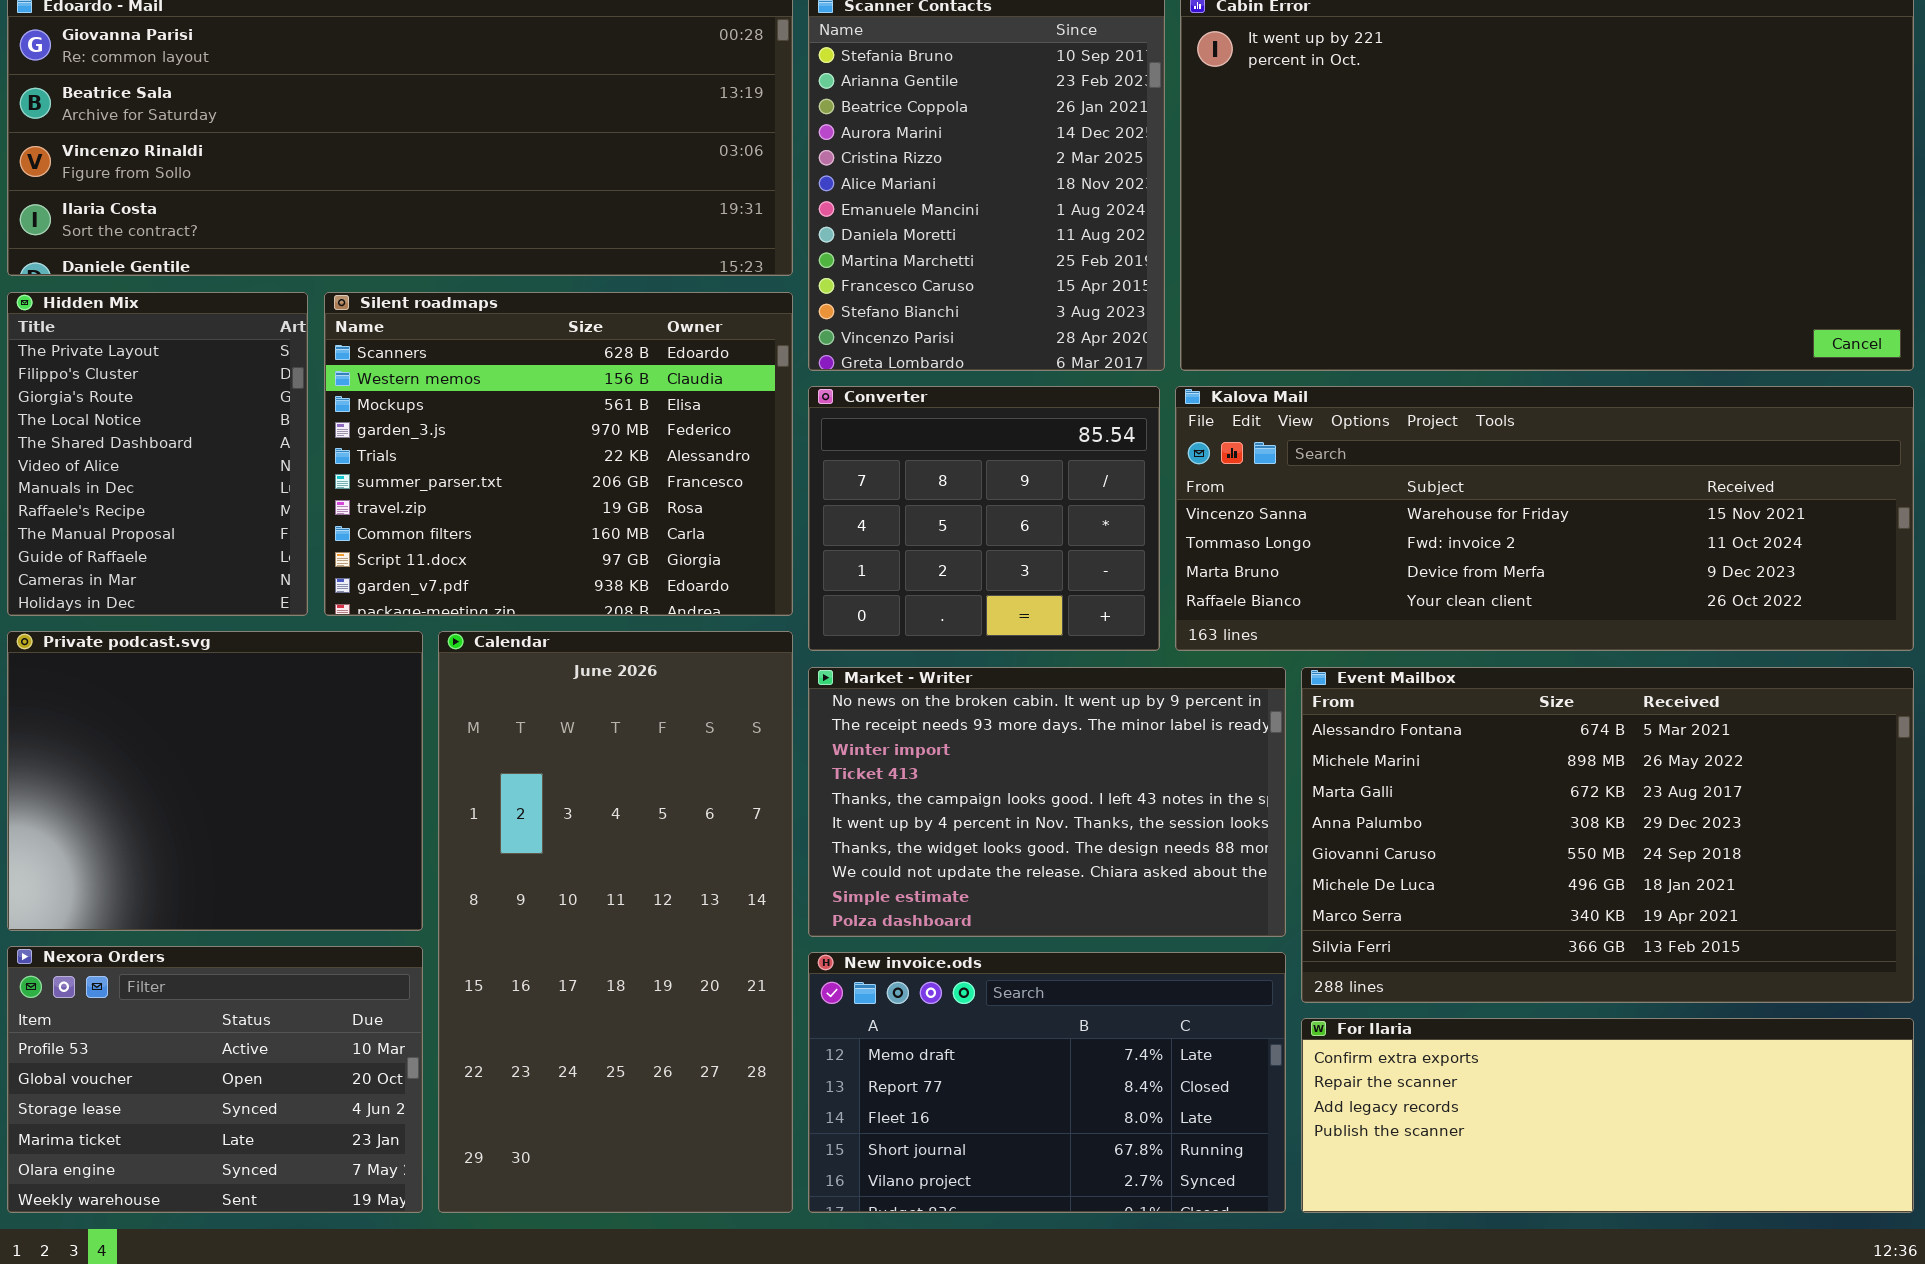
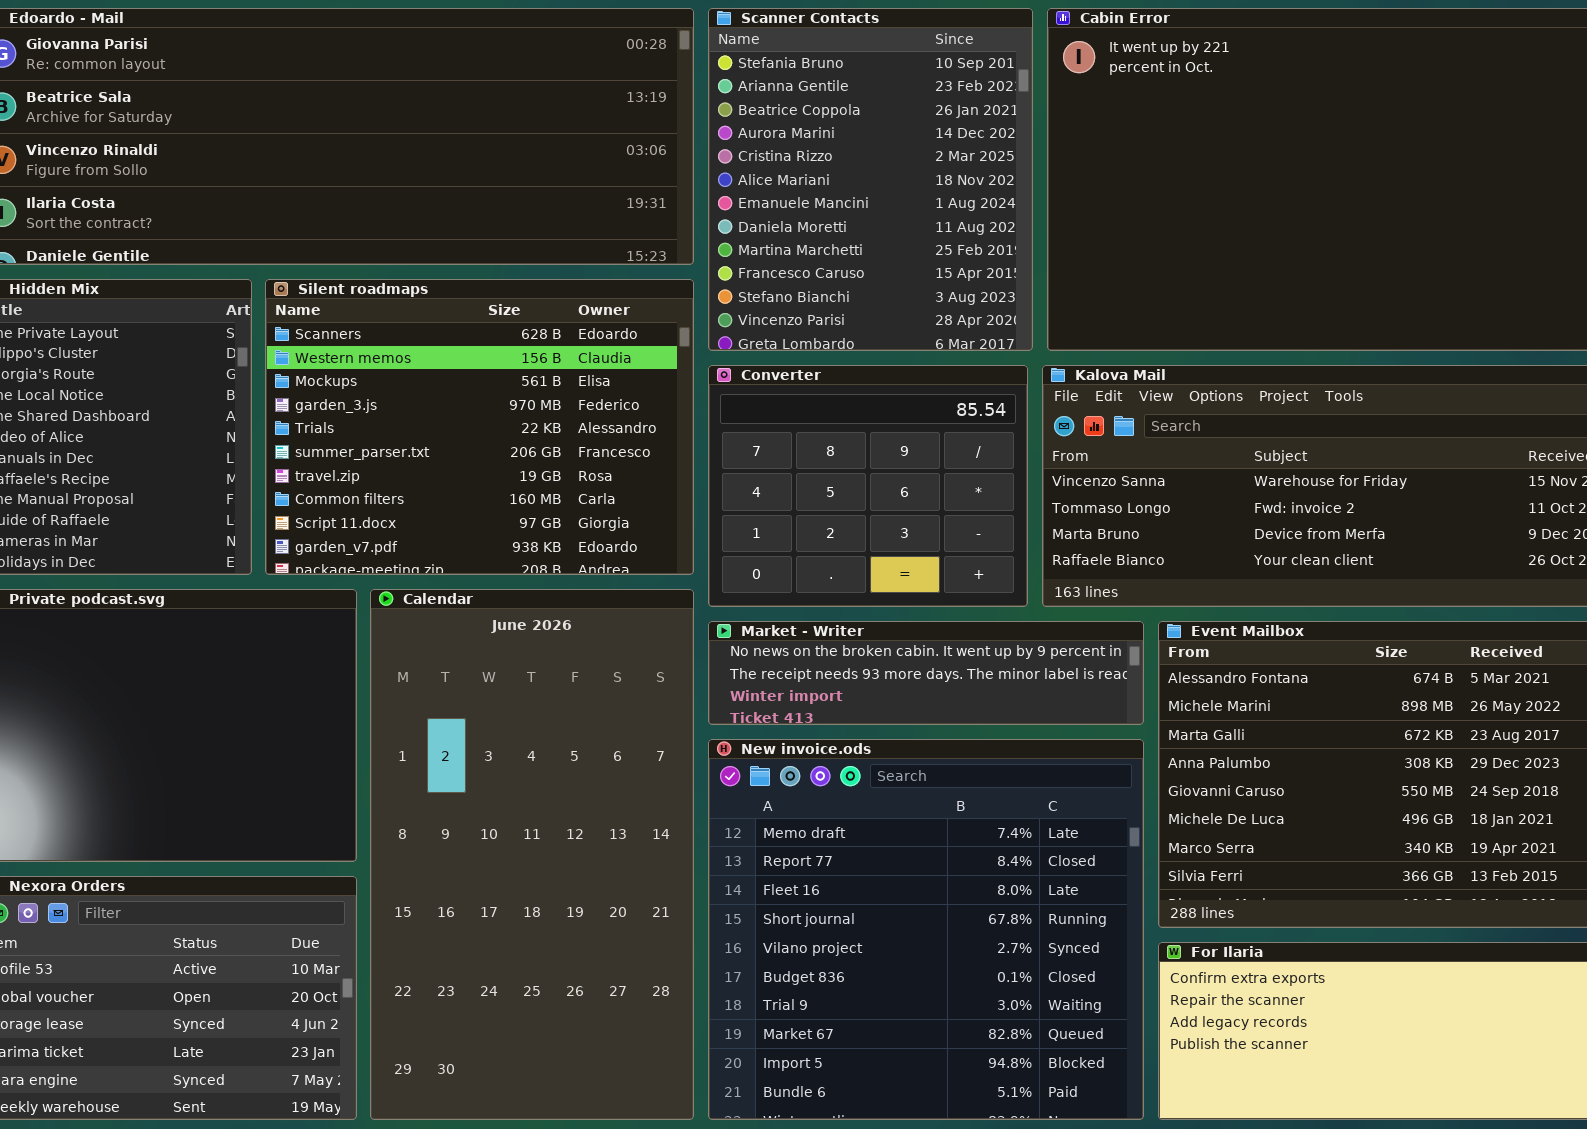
Market - Writer: [808,667,1286,937] -> [708,621,1144,725], resized
New invoice.ods: [808,952,1286,1213] -> [708,739,1144,1120], resized

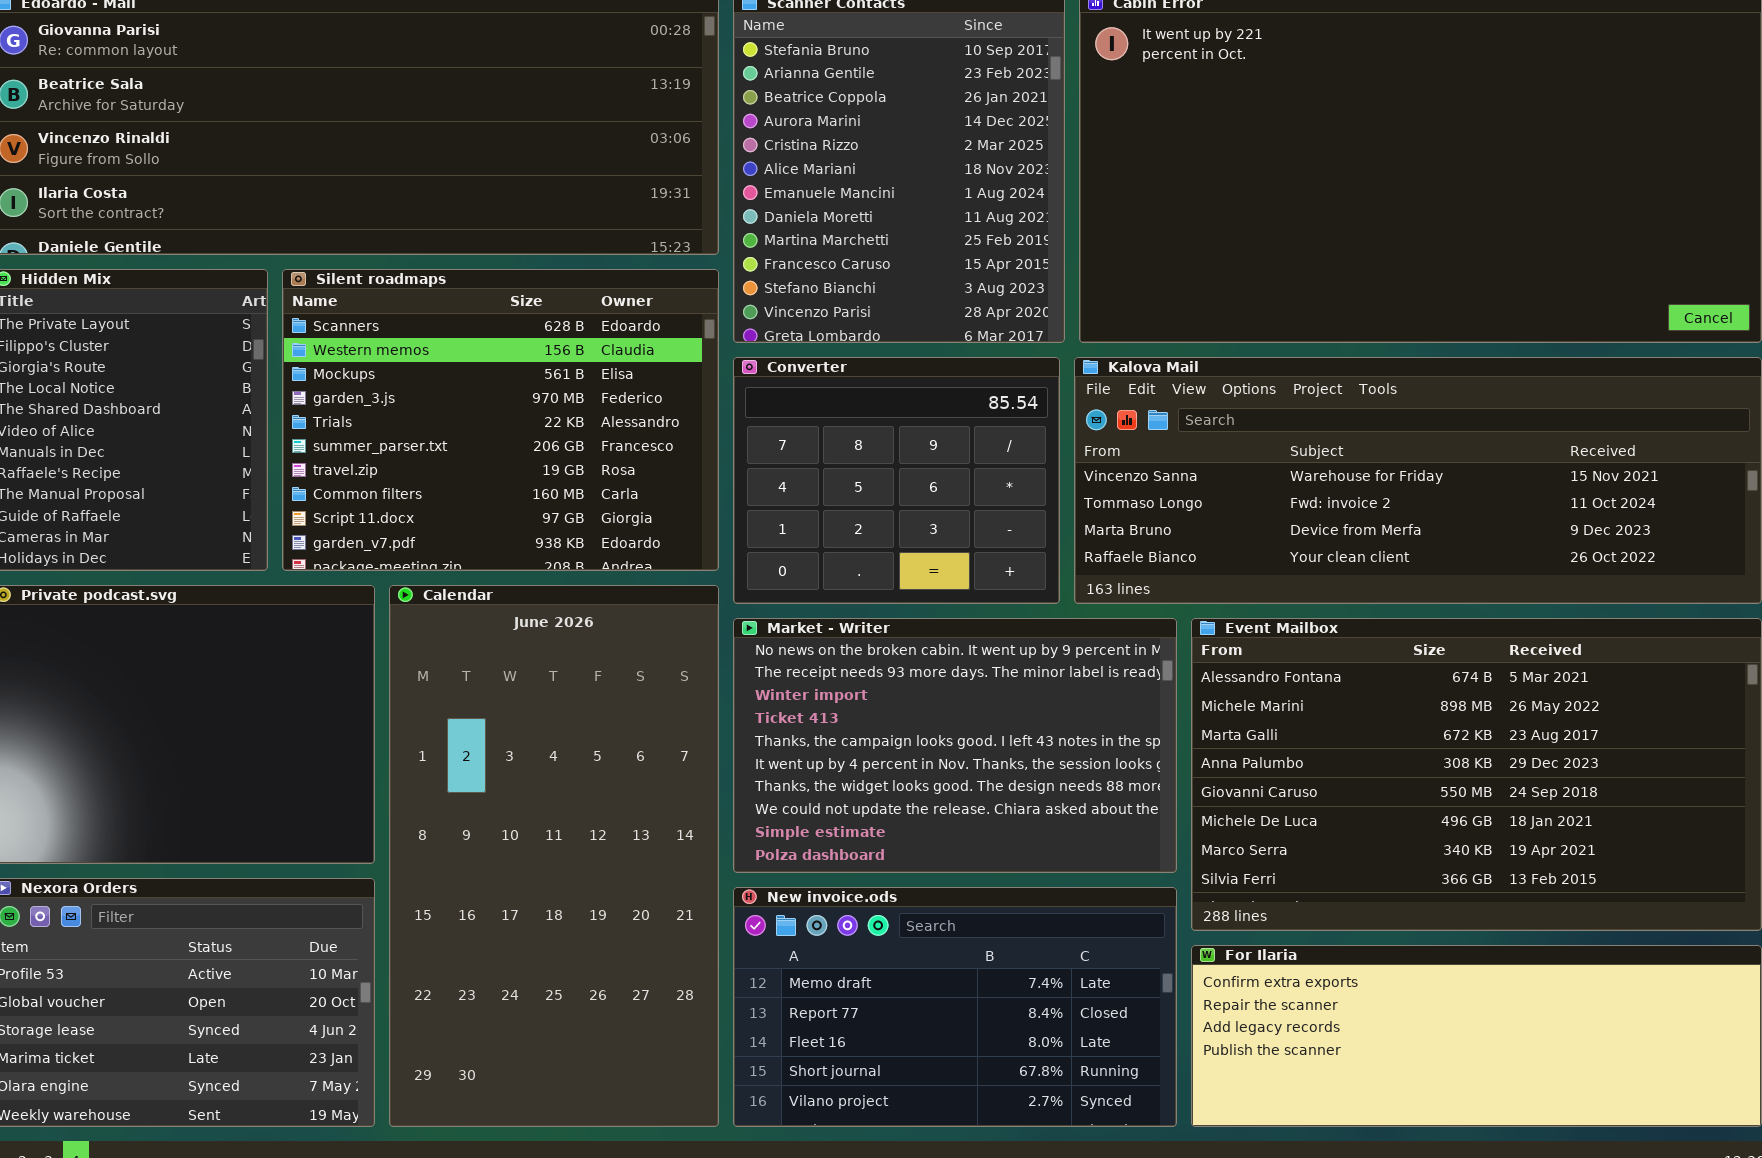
Market - Writer: [708,621,1144,725] -> [733,618,1177,873], resized
New invoice.ods: [708,739,1144,1120] -> [733,887,1177,1127], resized

